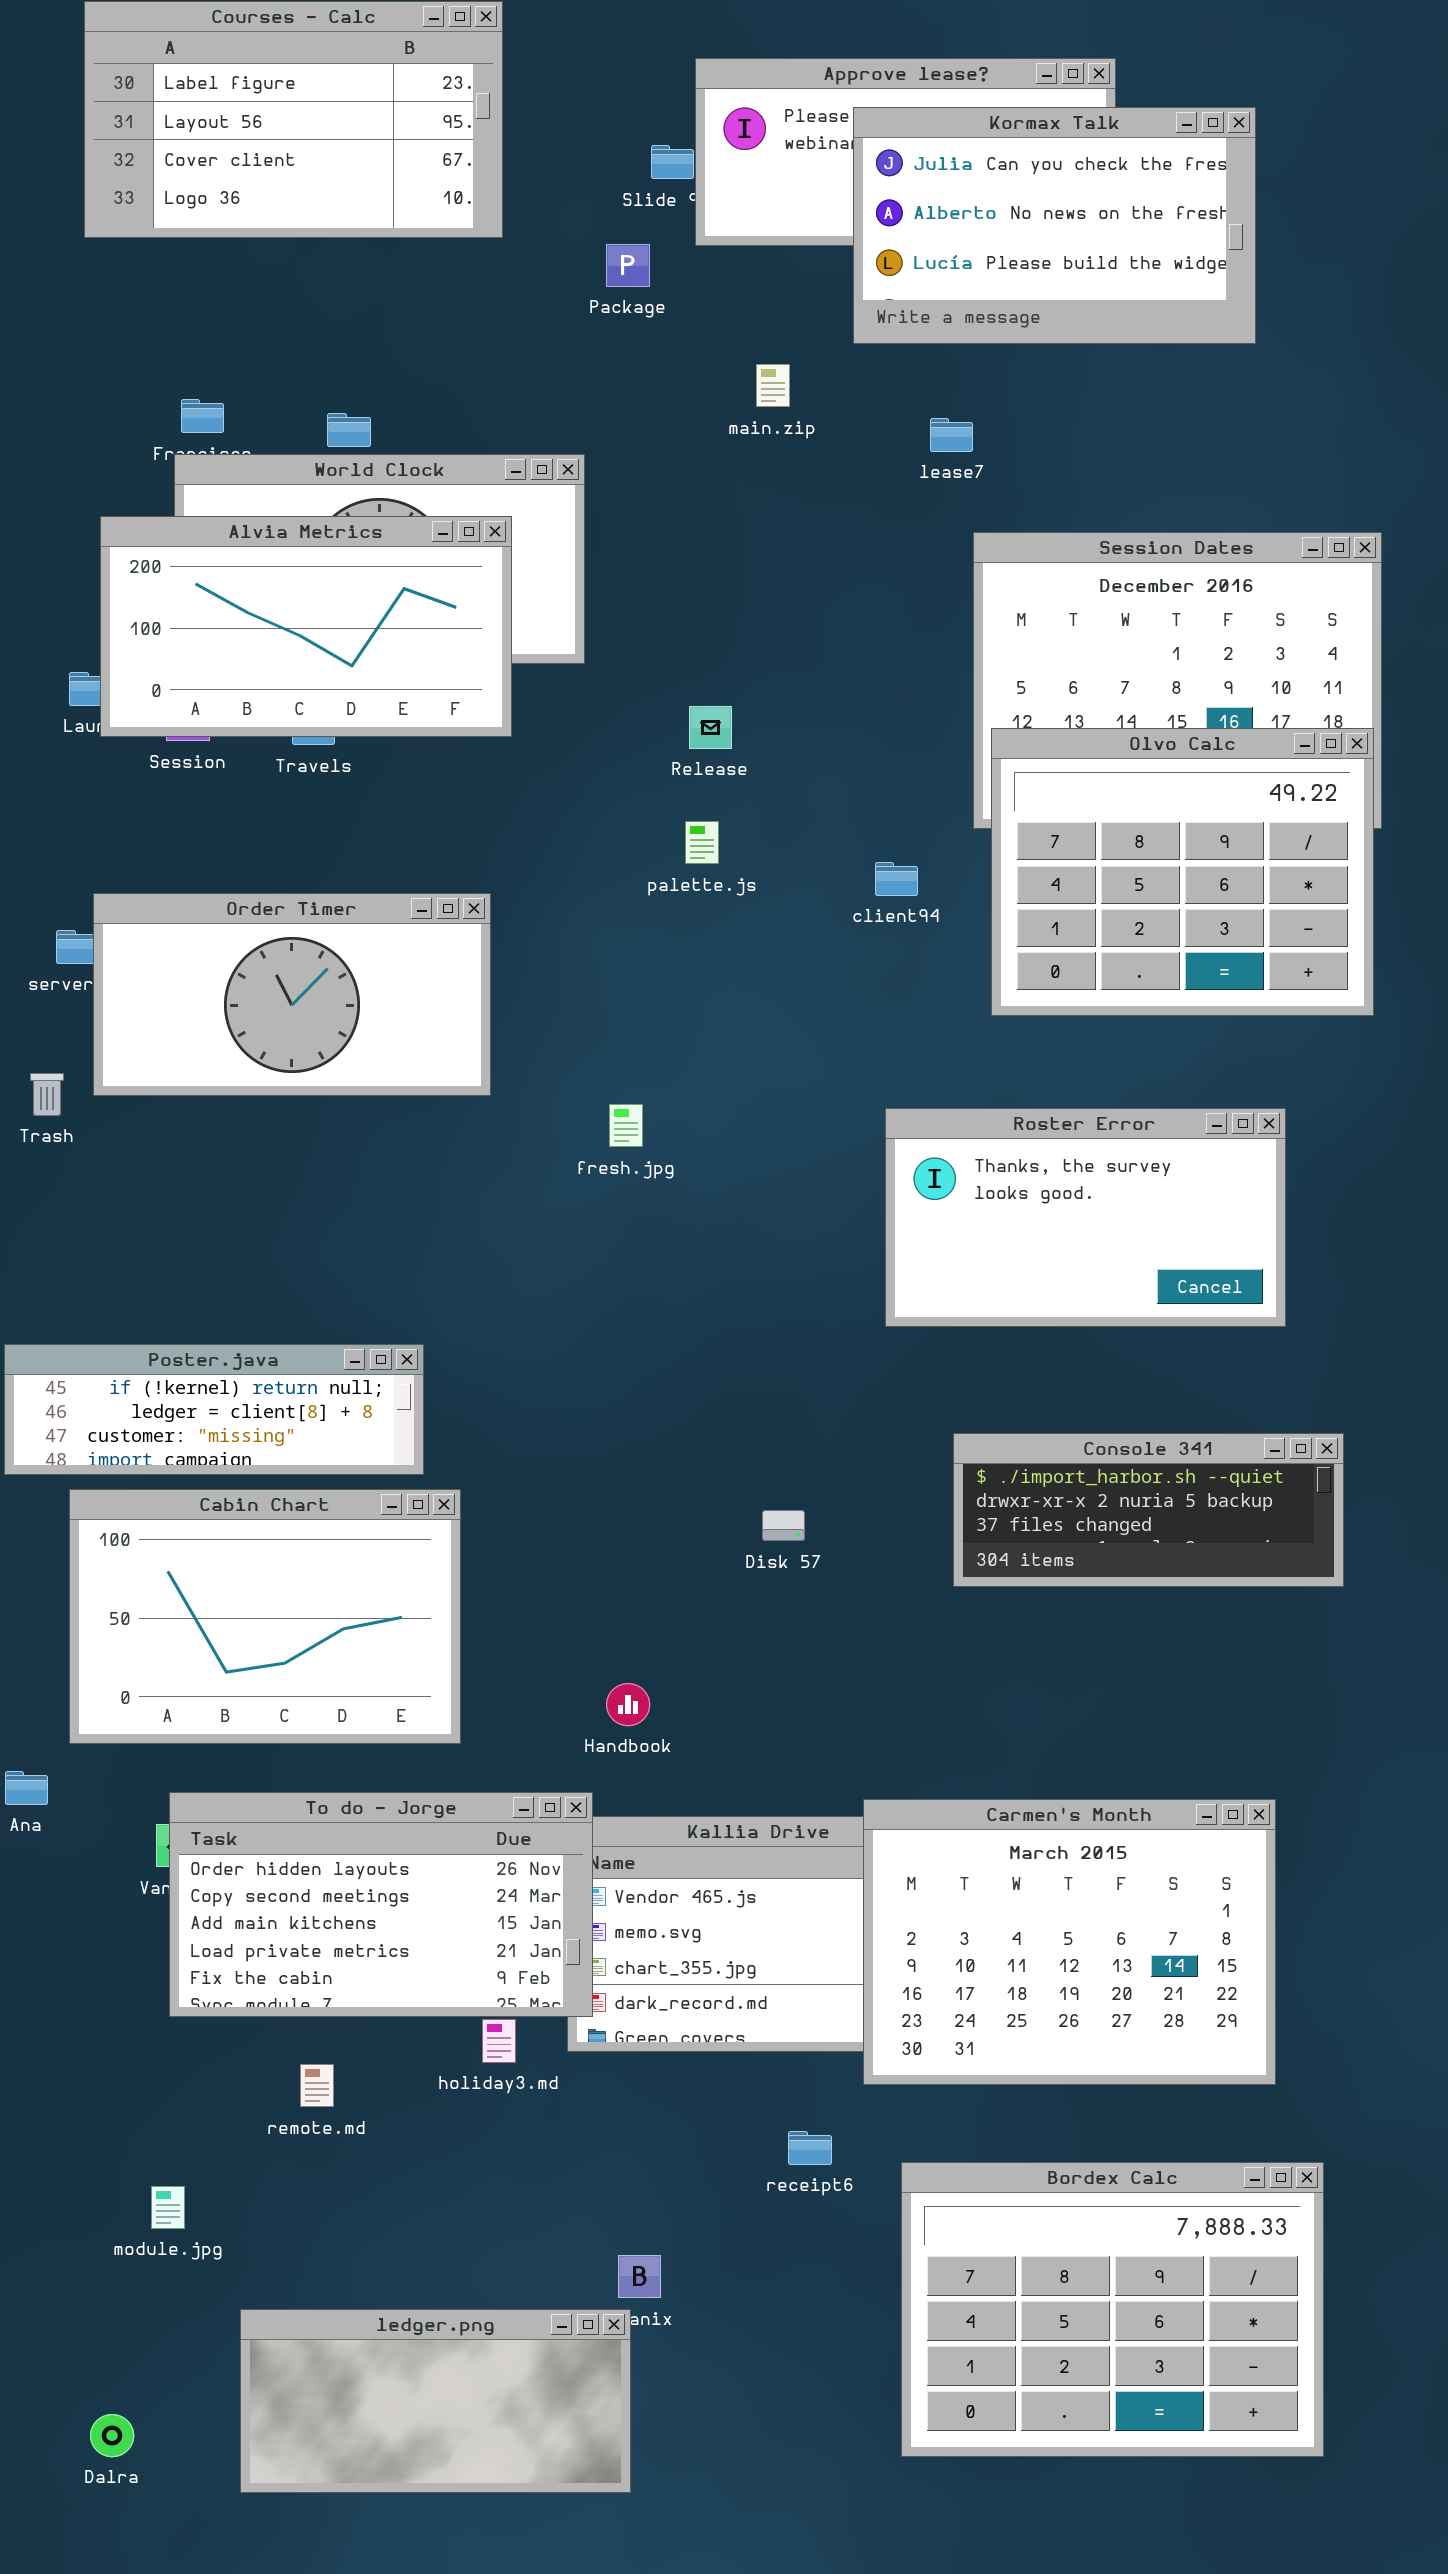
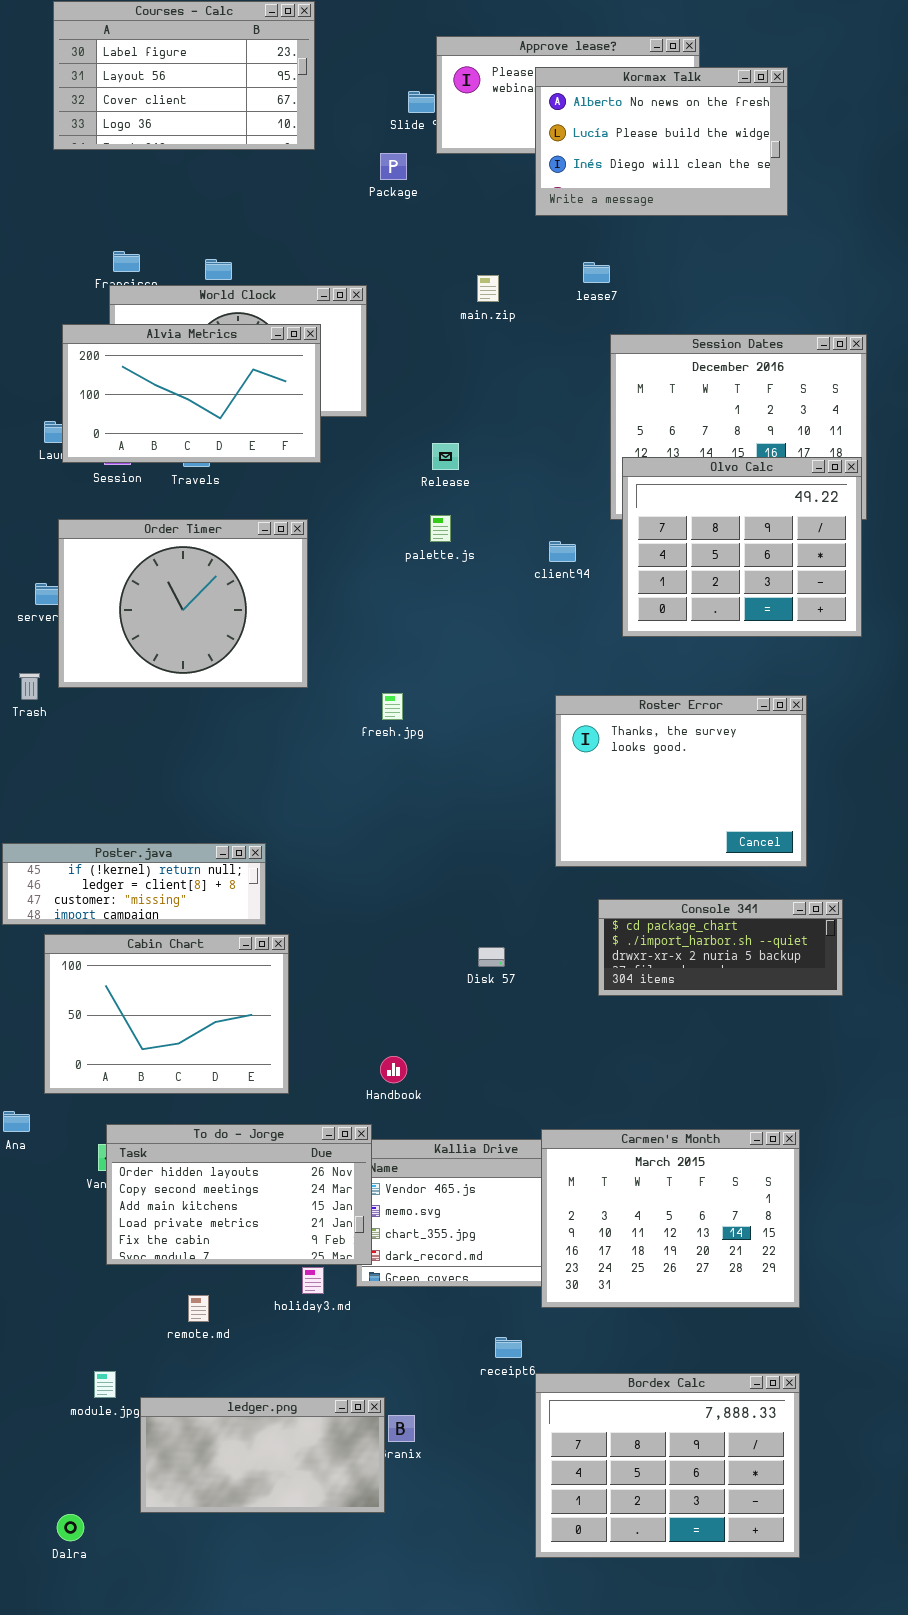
Kormax Talk: [853,107,1256,344] -> [535,67,788,216], scrolled down 1 row
main.zip: [756,364,790,407] -> [477,275,499,302], moved
Order Timer: [93,893,491,1096] -> [58,519,308,688], resized
Roster Error: [885,1108,1286,1327] -> [555,695,807,867], resized
Console 341: [953,1433,1344,1587] -> [598,899,843,996], scrolled up 1 row
Bordex Calc: [901,2162,1324,2457] -> [535,1373,800,1558], moved
ledger.png: [240,2309,631,2493] -> [140,1397,385,1513], moved

